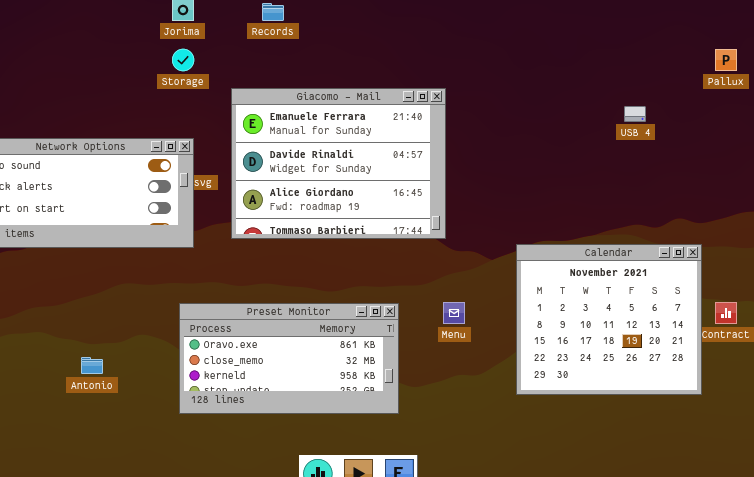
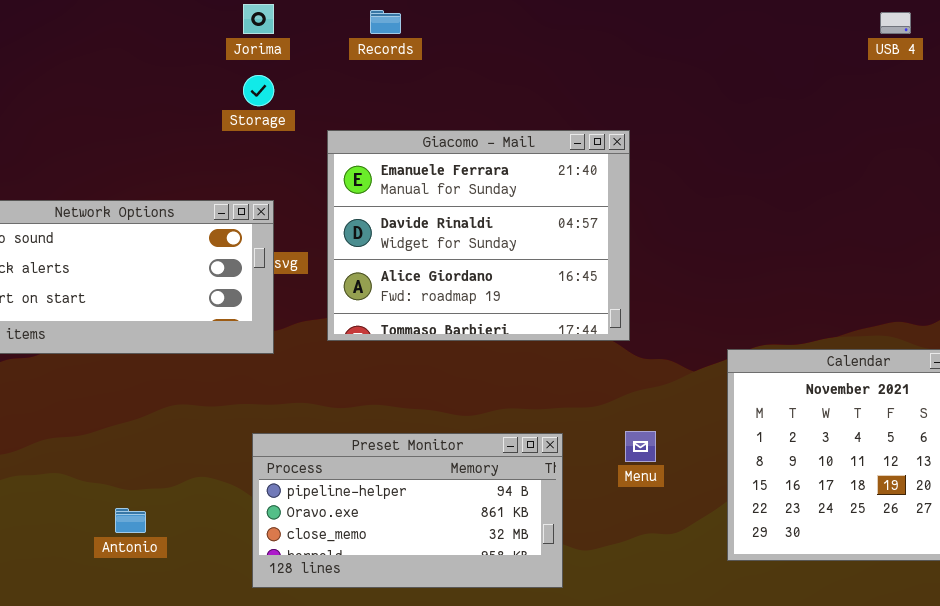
USB 4: [624,106,646,122] -> [880,12,911,34], moved
Preset Monitor: [179,303,399,414] -> [252,433,563,588], scrolled up 1 row

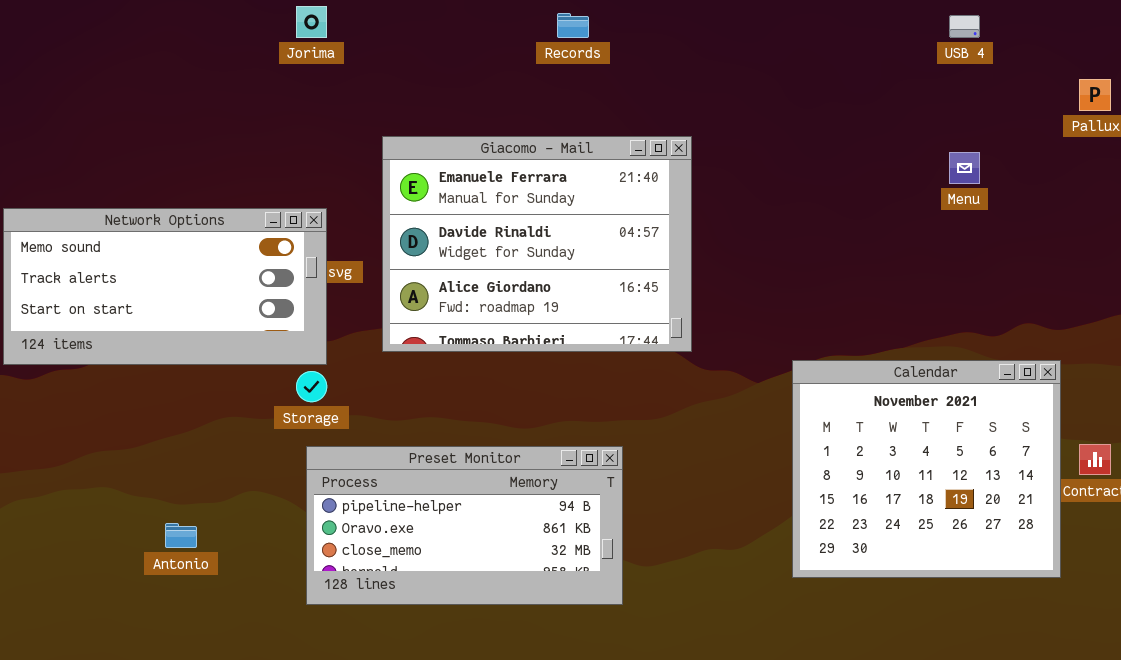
Records: [370,10,401,34] -> [557,13,589,38], moved
Storage: [243,75,274,106] -> [296,371,327,402], moved
Menu: [625,431,656,462] -> [949,152,980,184], moved

